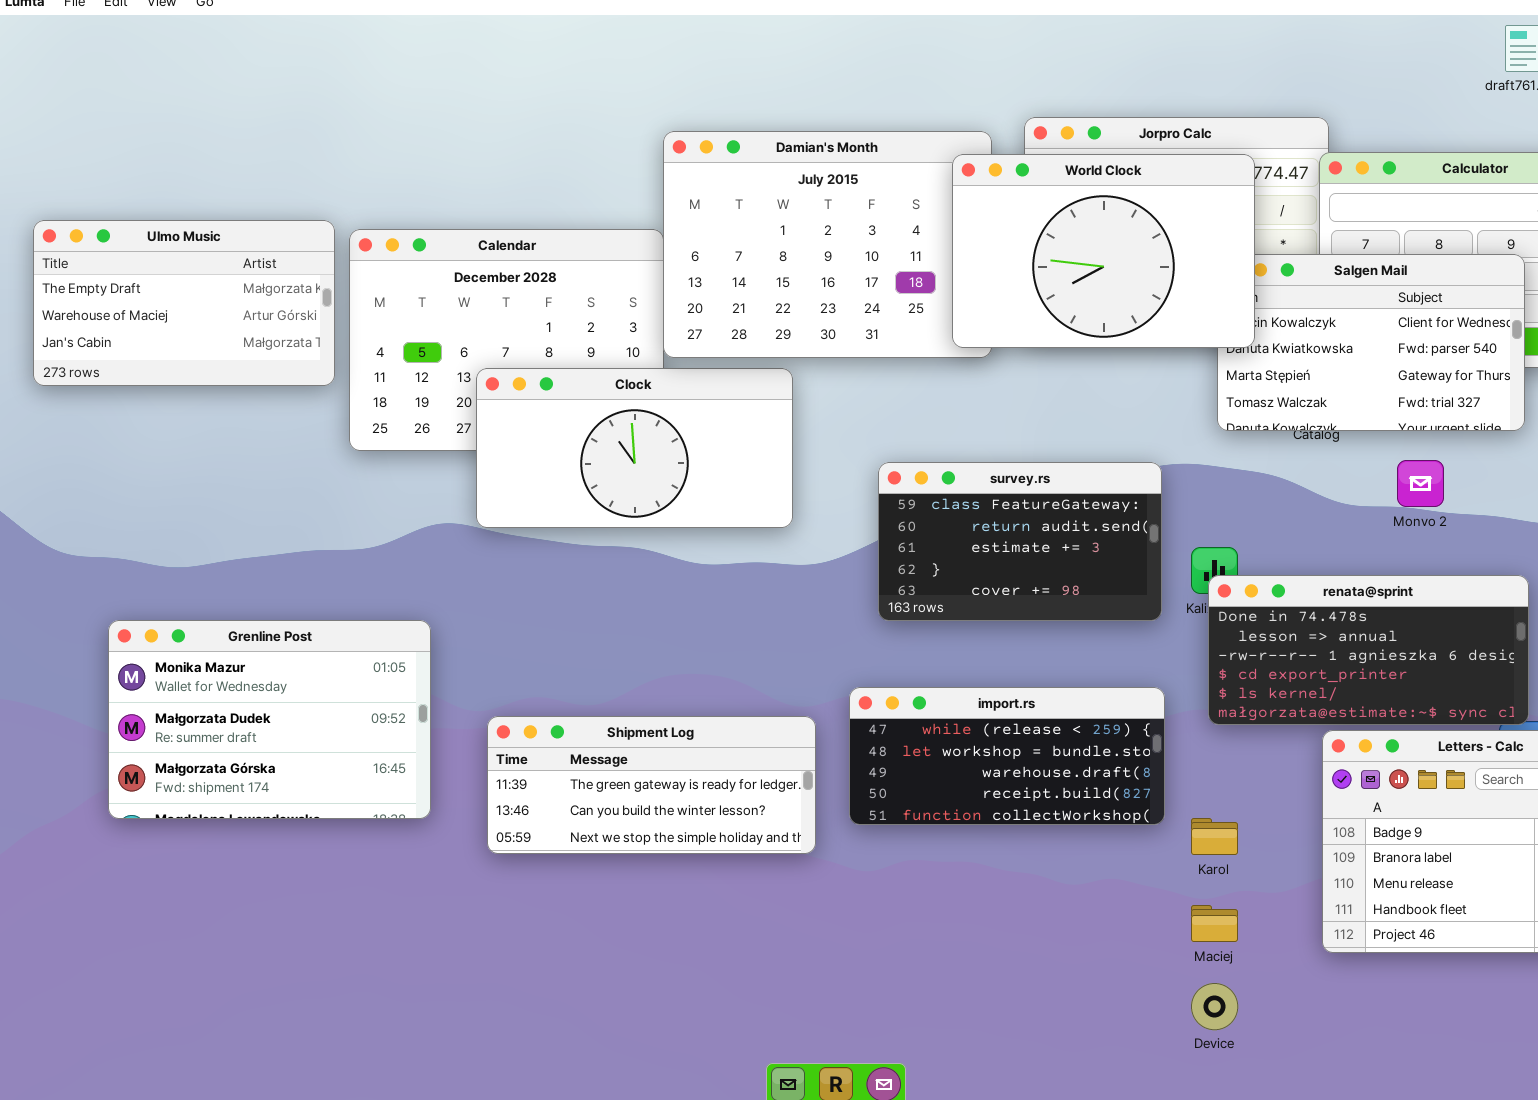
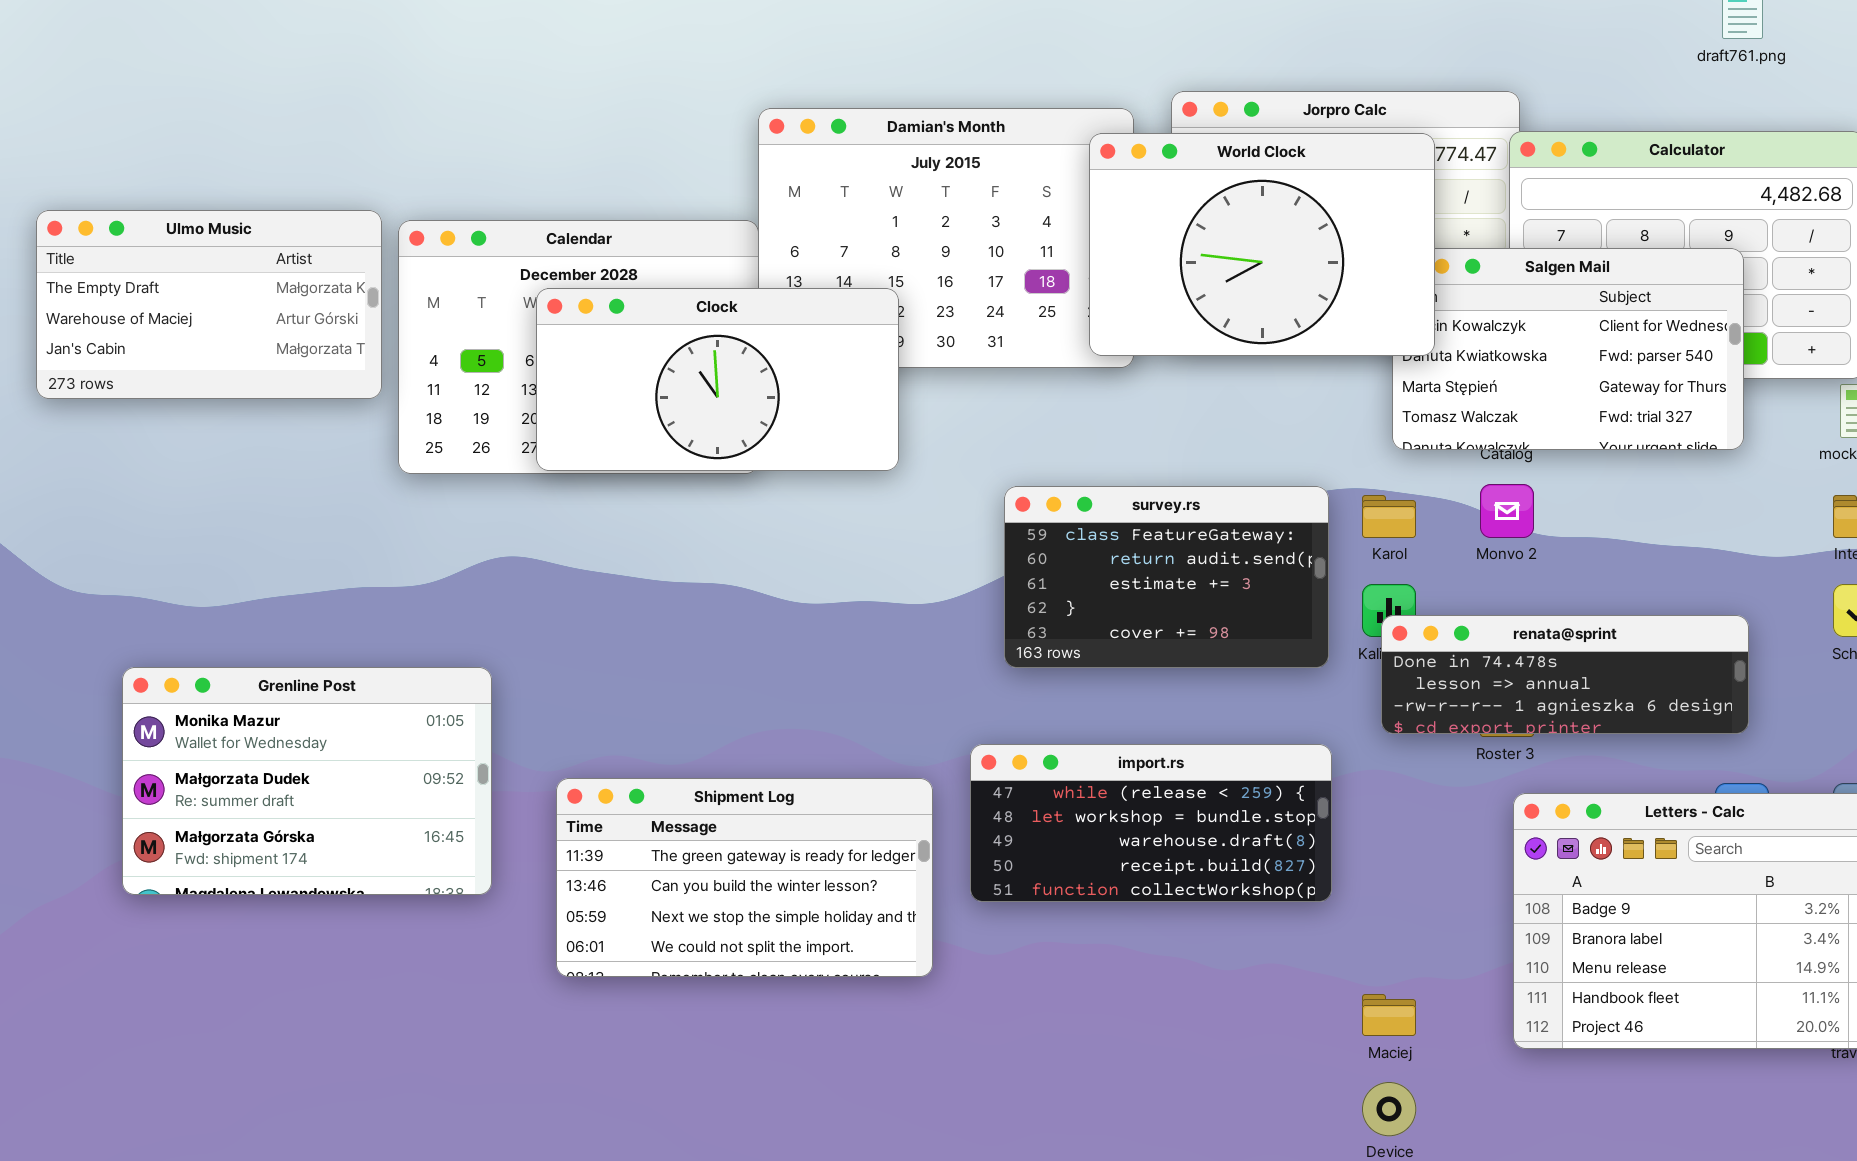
Clock: [476,368,793,528] -> [536,288,899,471], moved
Monvo 2: [1397,460,1444,507] -> [1480,484,1534,538], moved
renata@sprint: [1208,575,1529,725] -> [1381,615,1749,734], resized
Shipment Log: [487,716,816,854] -> [556,778,933,977], resized
Karol: [1191,818,1238,855] -> [1362,495,1416,538], moved

